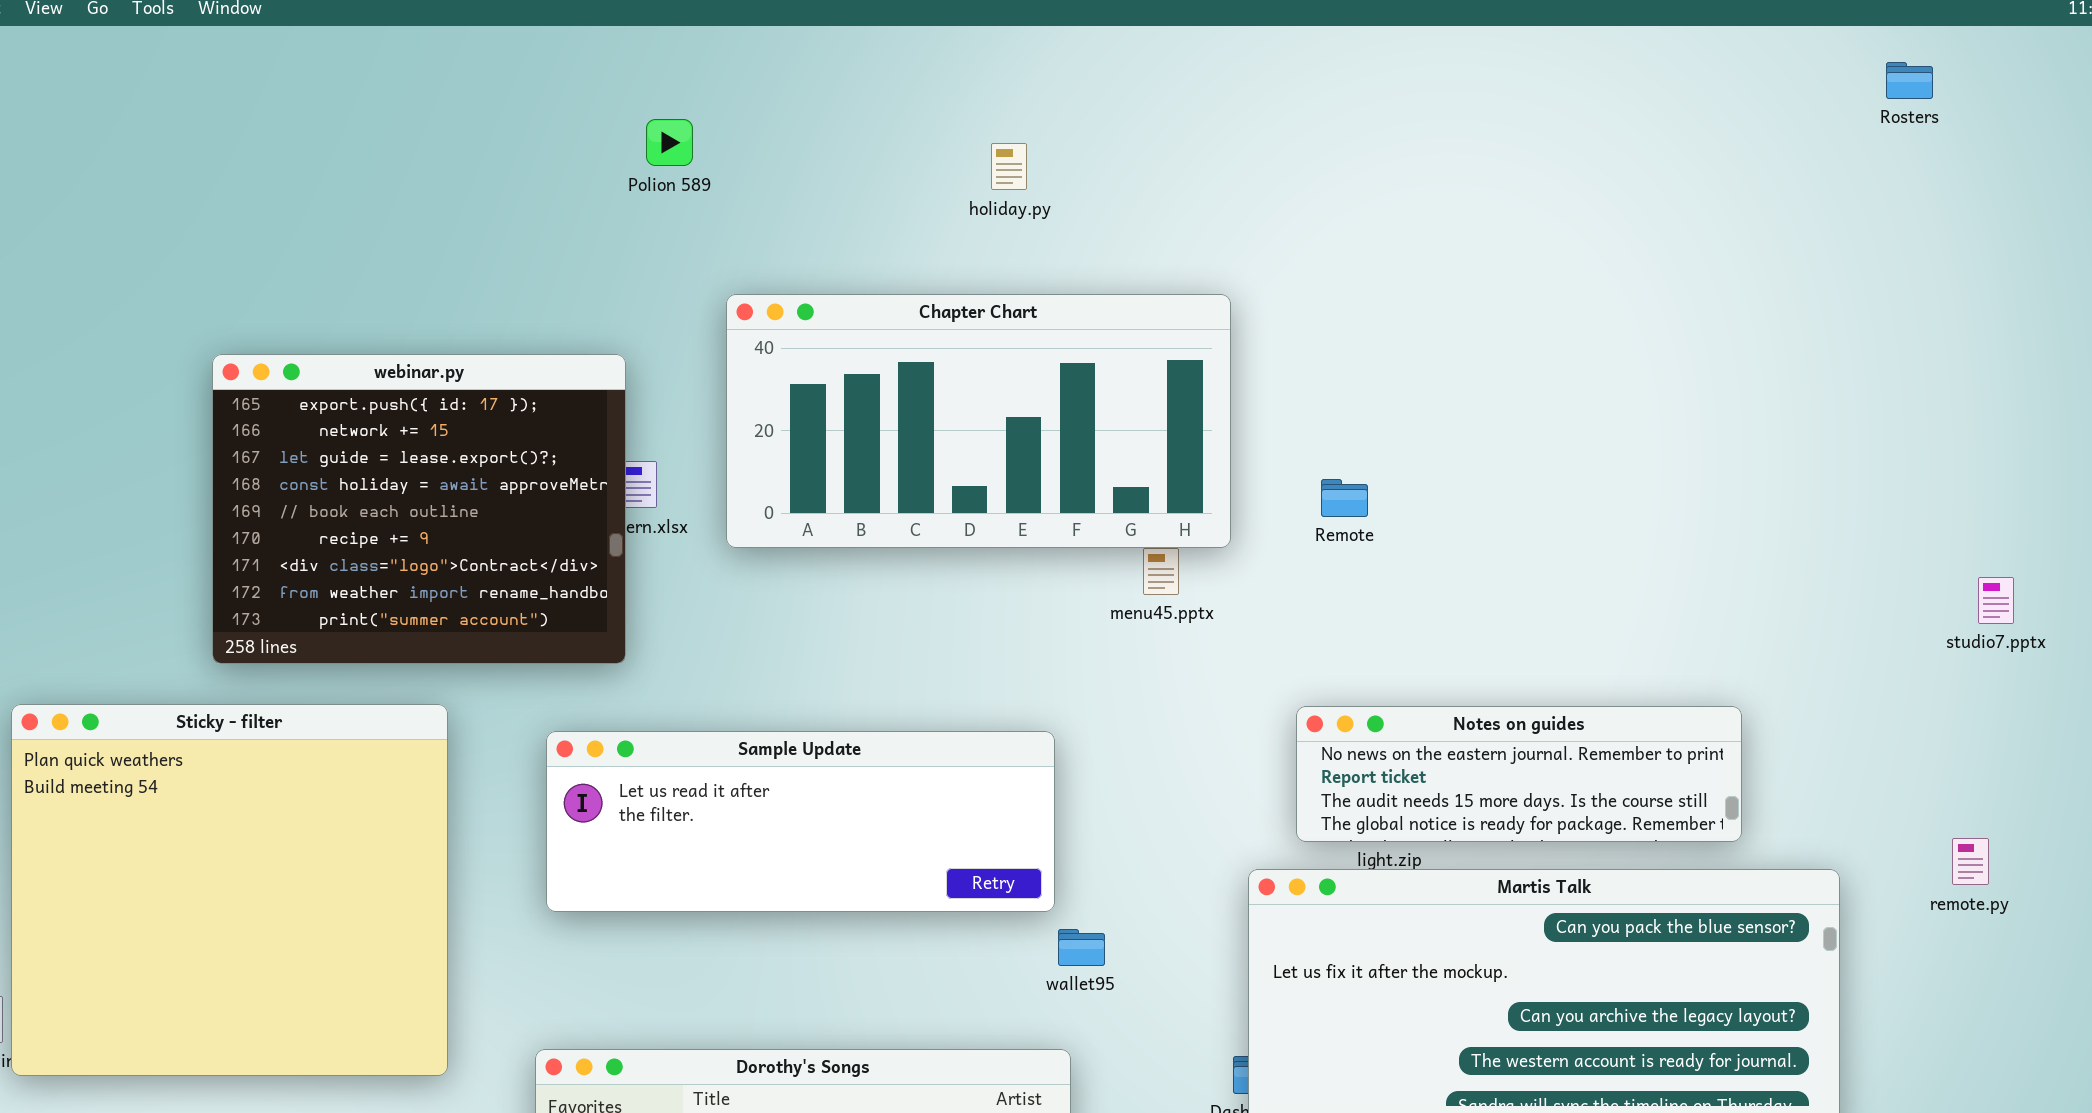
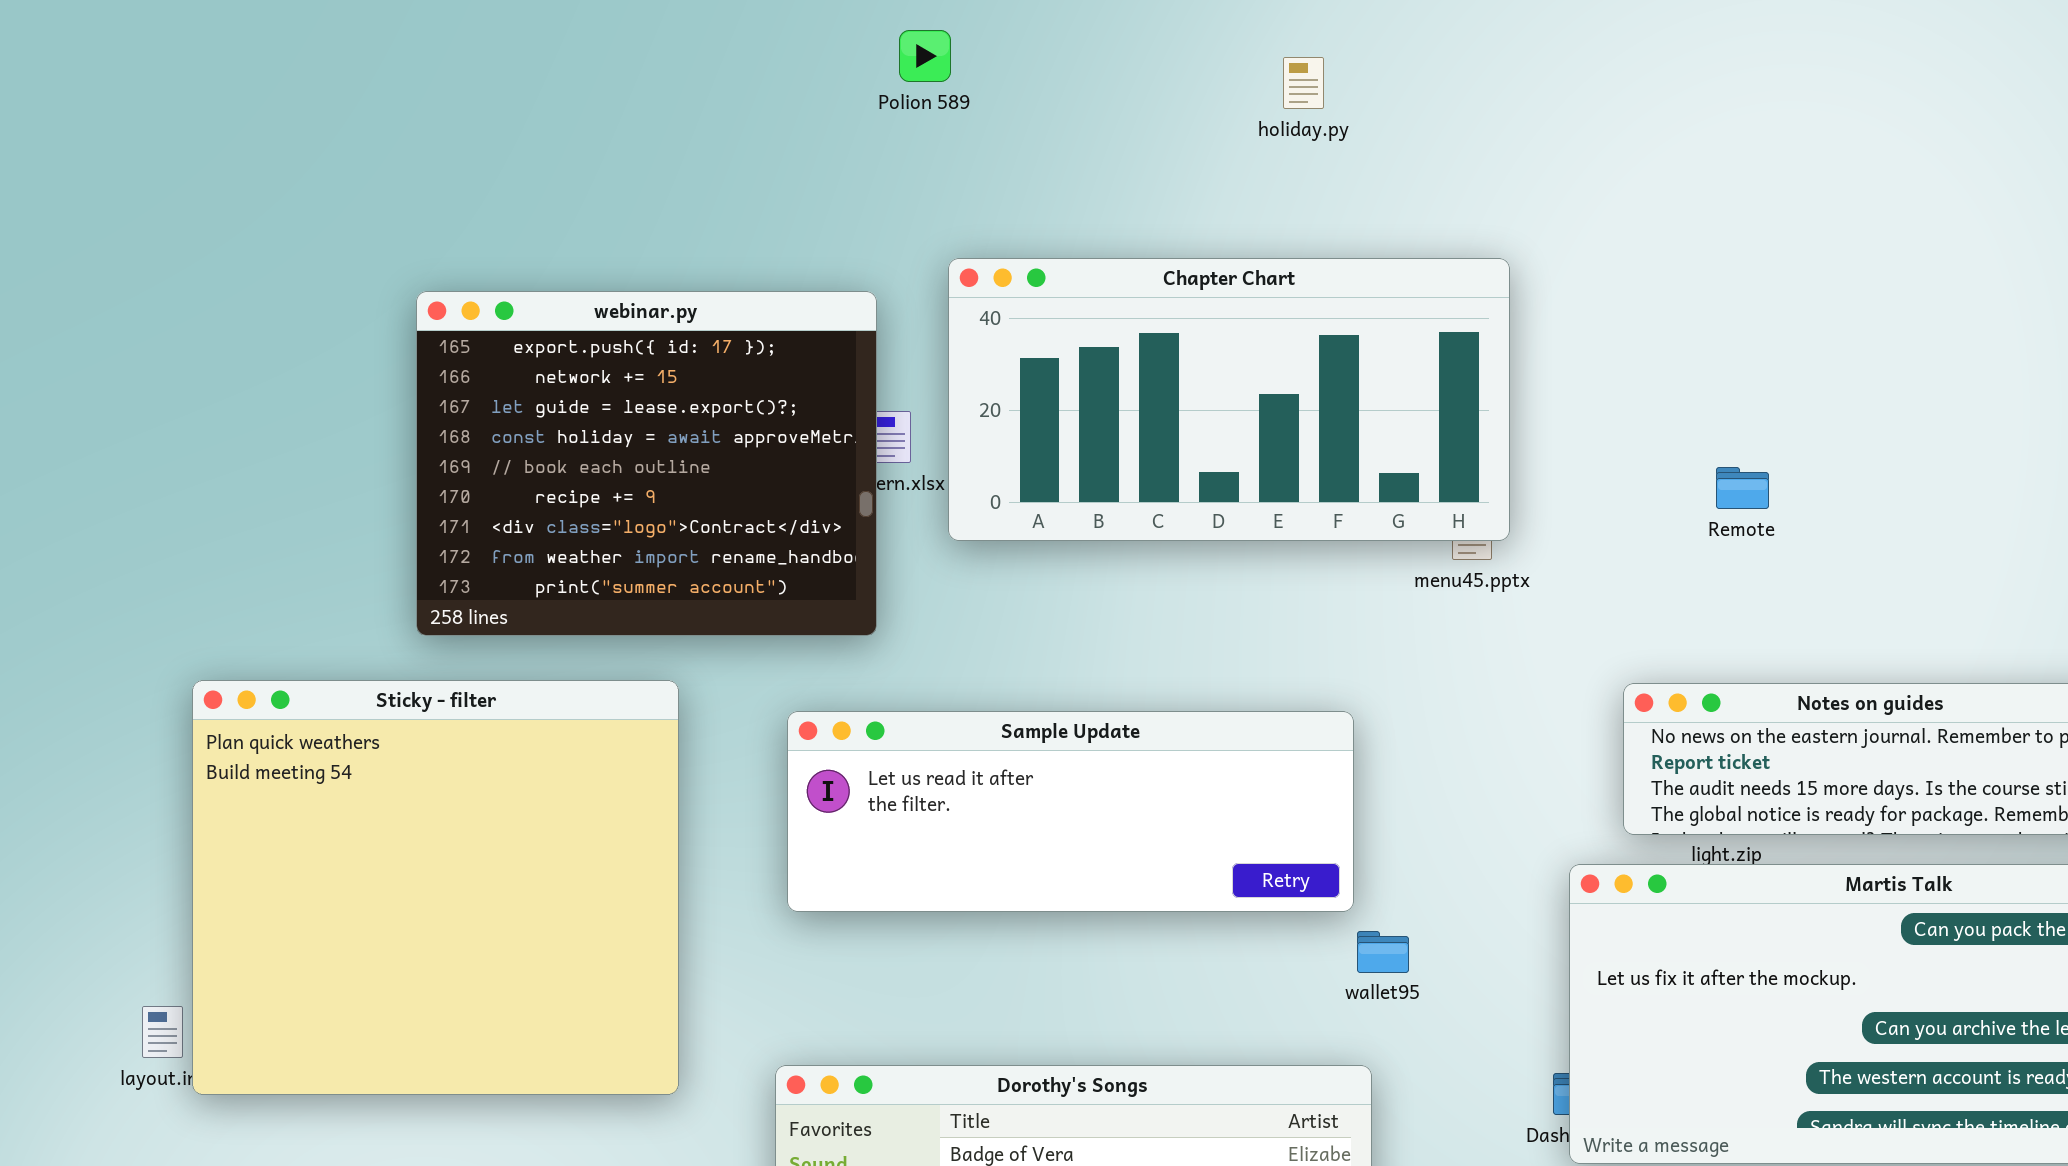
Chapter Chart: [726,294,1231,548] -> [948,258,1510,541], moved
Remote: [1321,479,1368,517] -> [1716,467,1769,509], moved

